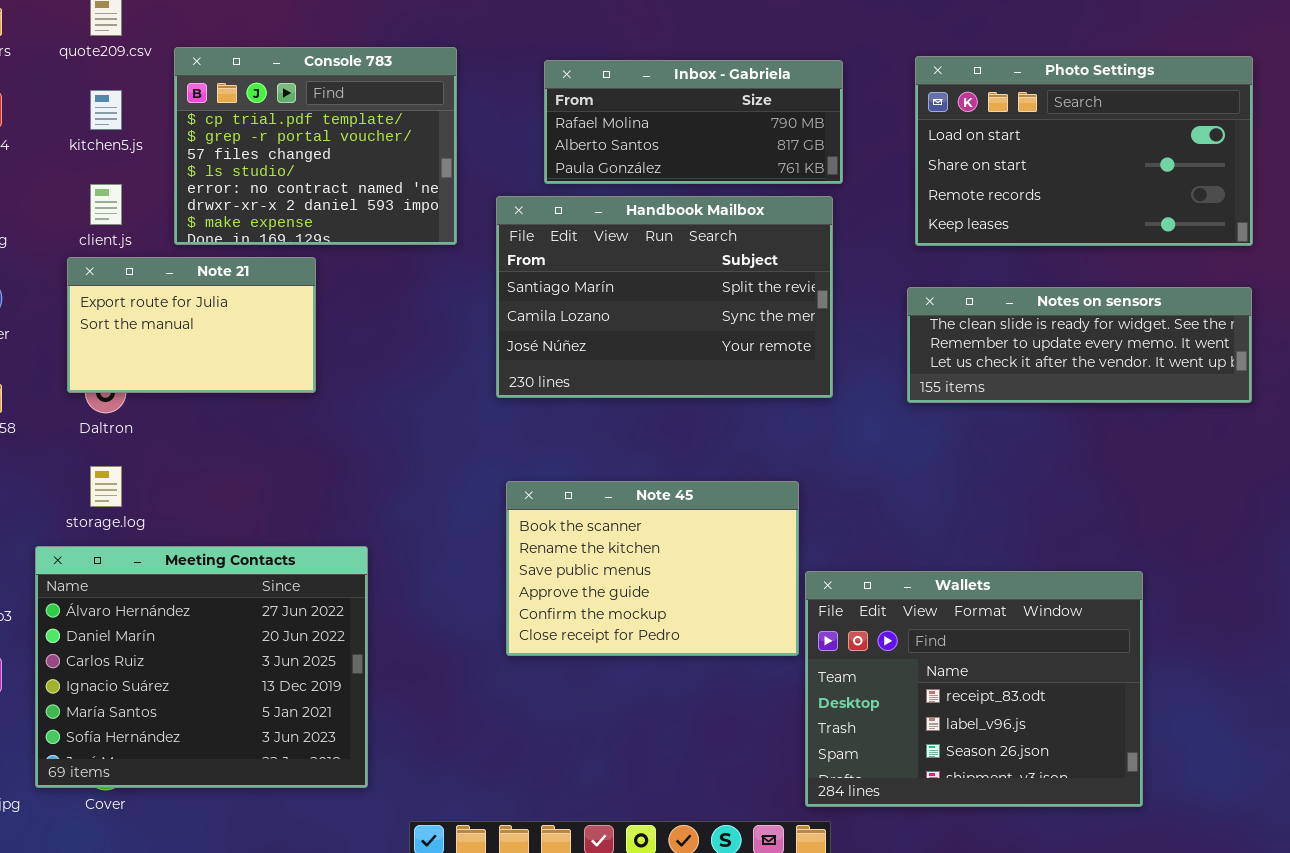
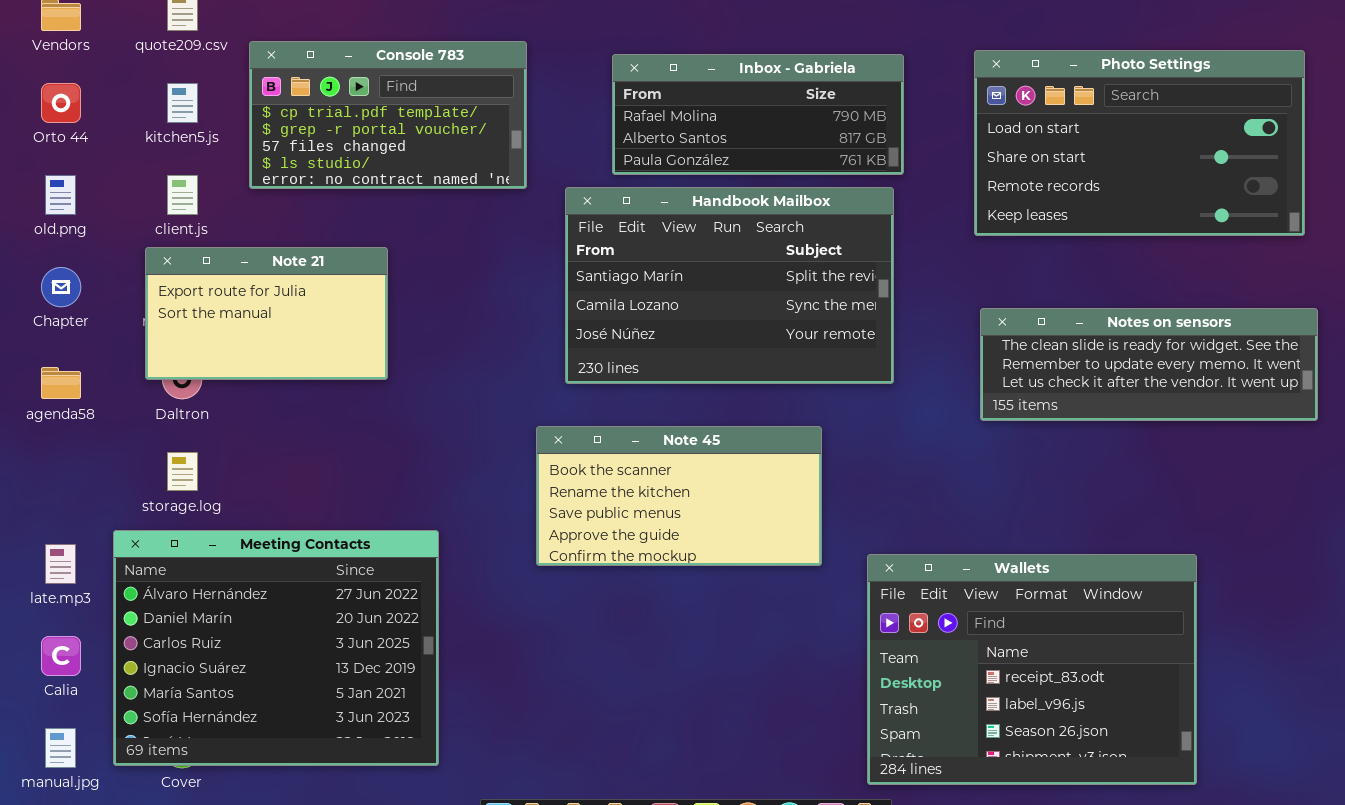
Console 783: [174,47,457,245] -> [249,41,527,189], resized
Notes on sensors: [907,287,1252,403] -> [980,308,1318,421], moved
Note 45: [506,481,799,656] -> [536,426,822,566], moved, resized

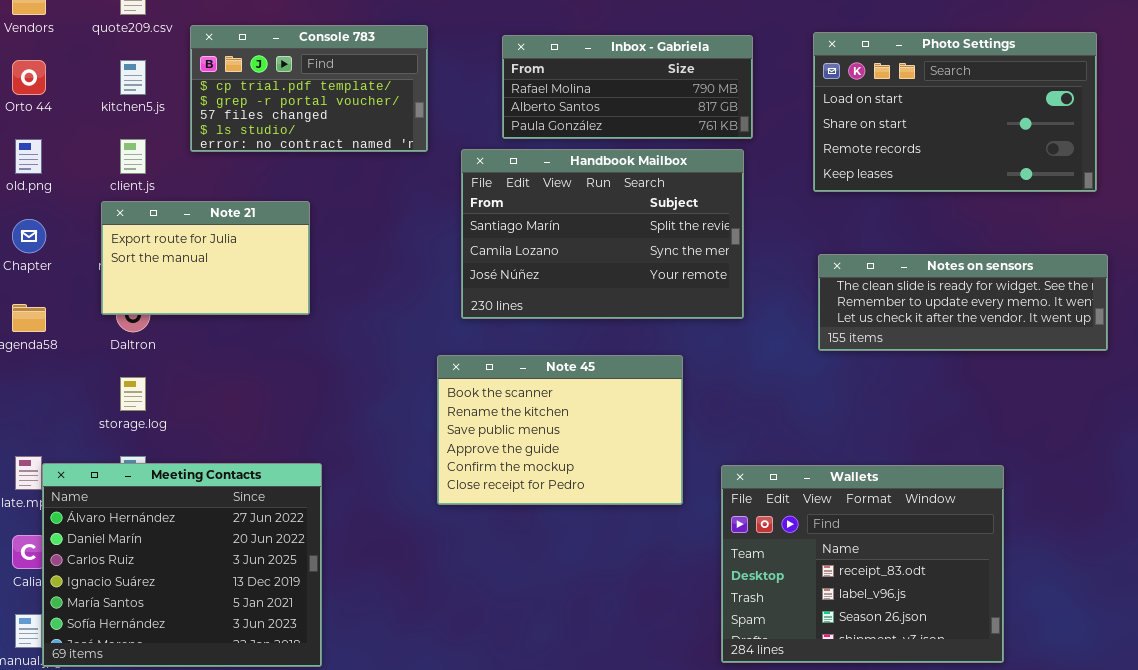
Note 45: [536,426,822,566] -> [437,355,683,505], resized
Meeting Contacts: [113,530,439,766] -> [42,463,322,667], moved

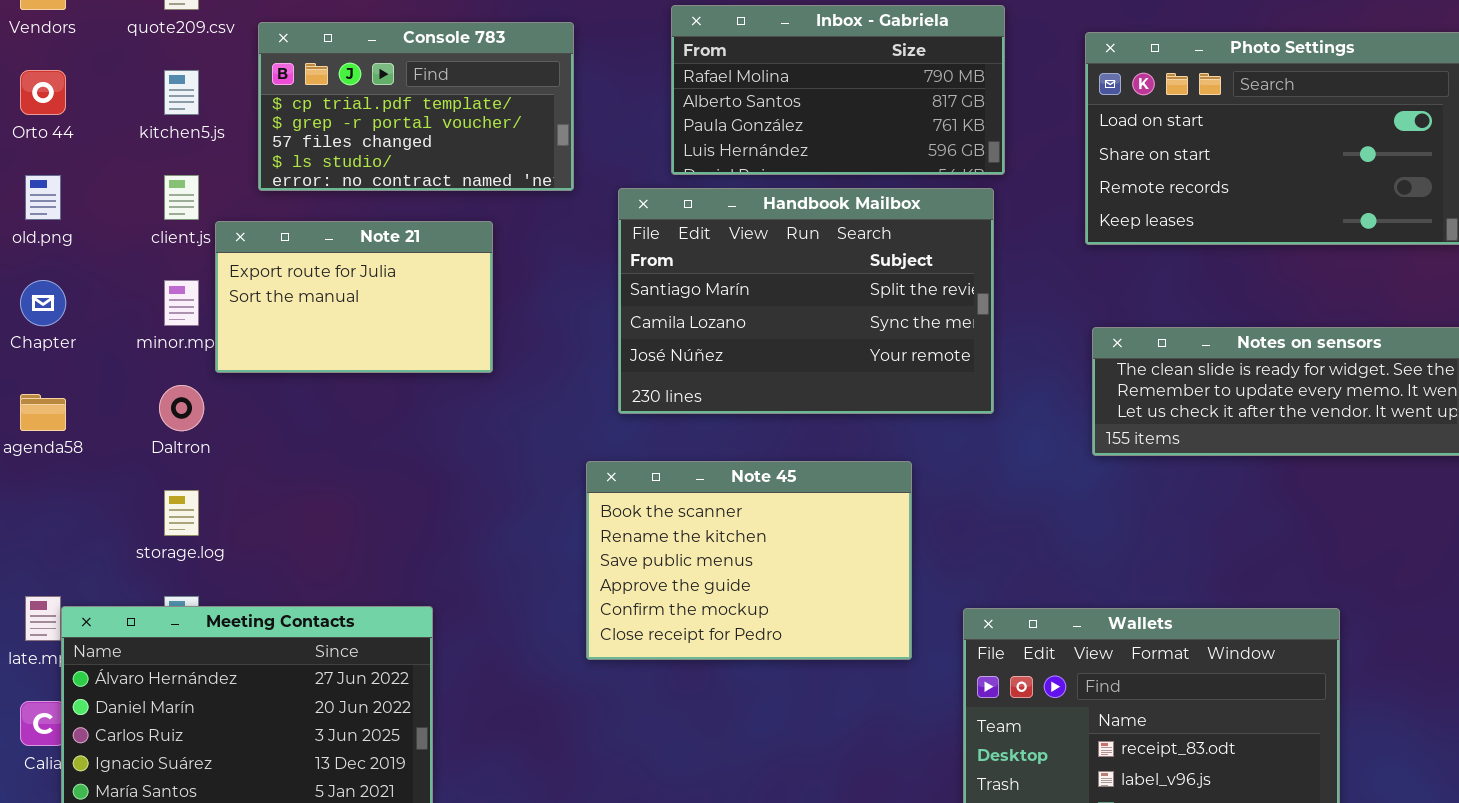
Inbox - Gabriela: [502,35,753,139] -> [671,5,1005,175], resized
Note 21: [101,201,310,315] -> [215,221,493,373], moved

